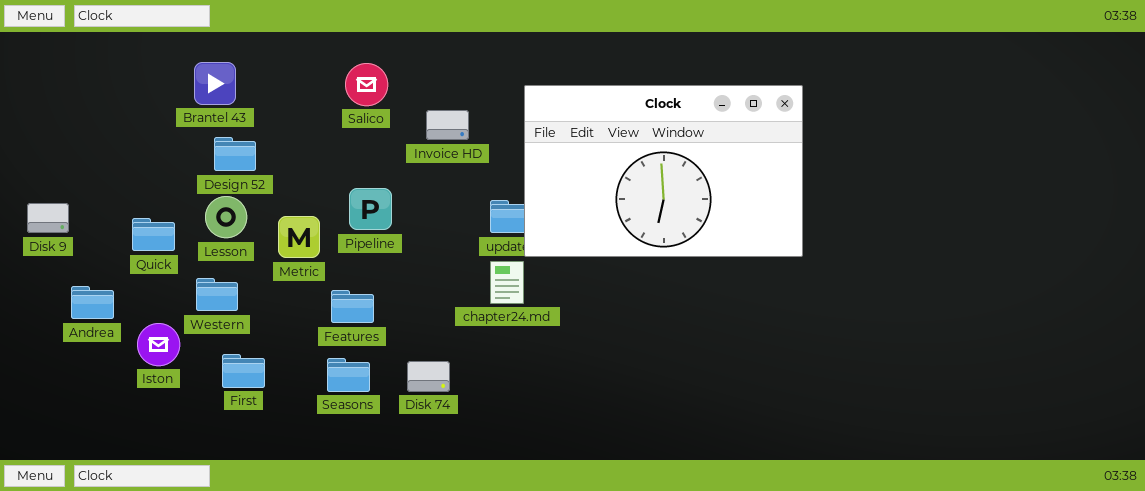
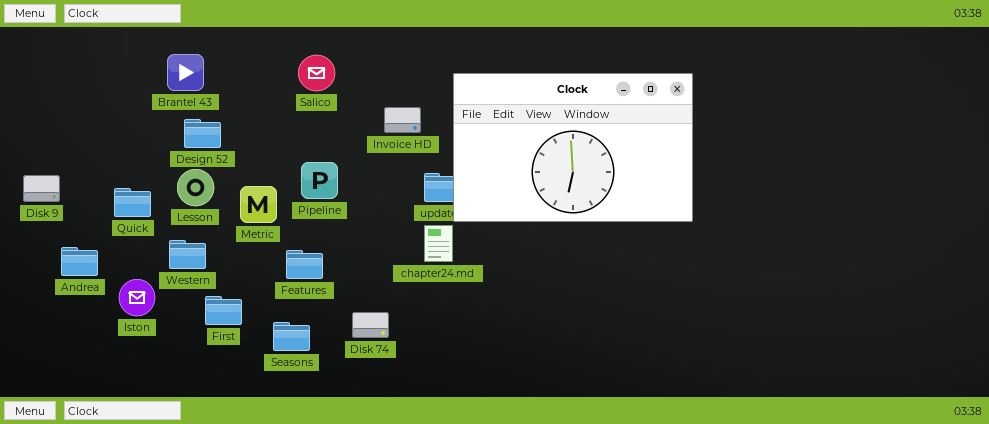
Invoice HD: [426,110,469,140] -> [384,107,421,133], moved
First: [222,354,265,388] -> [205,296,242,325], moved
Seasons: [327,358,370,392] -> [273,322,310,351], moved

